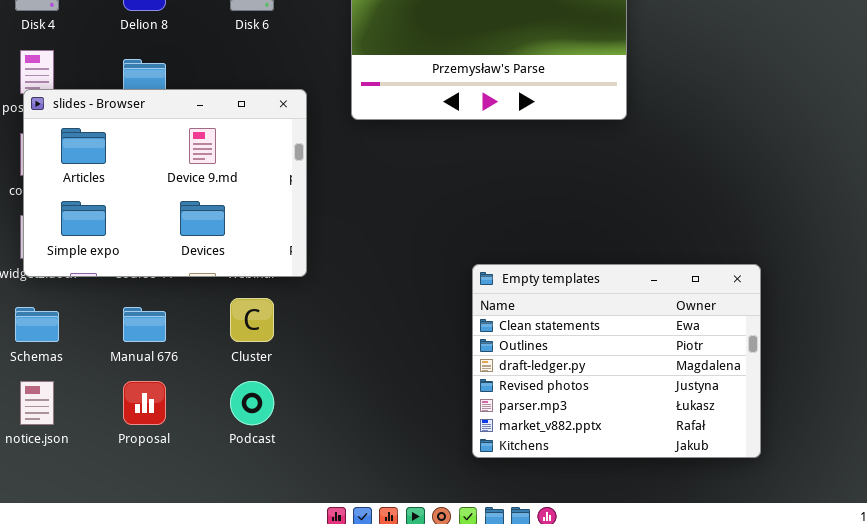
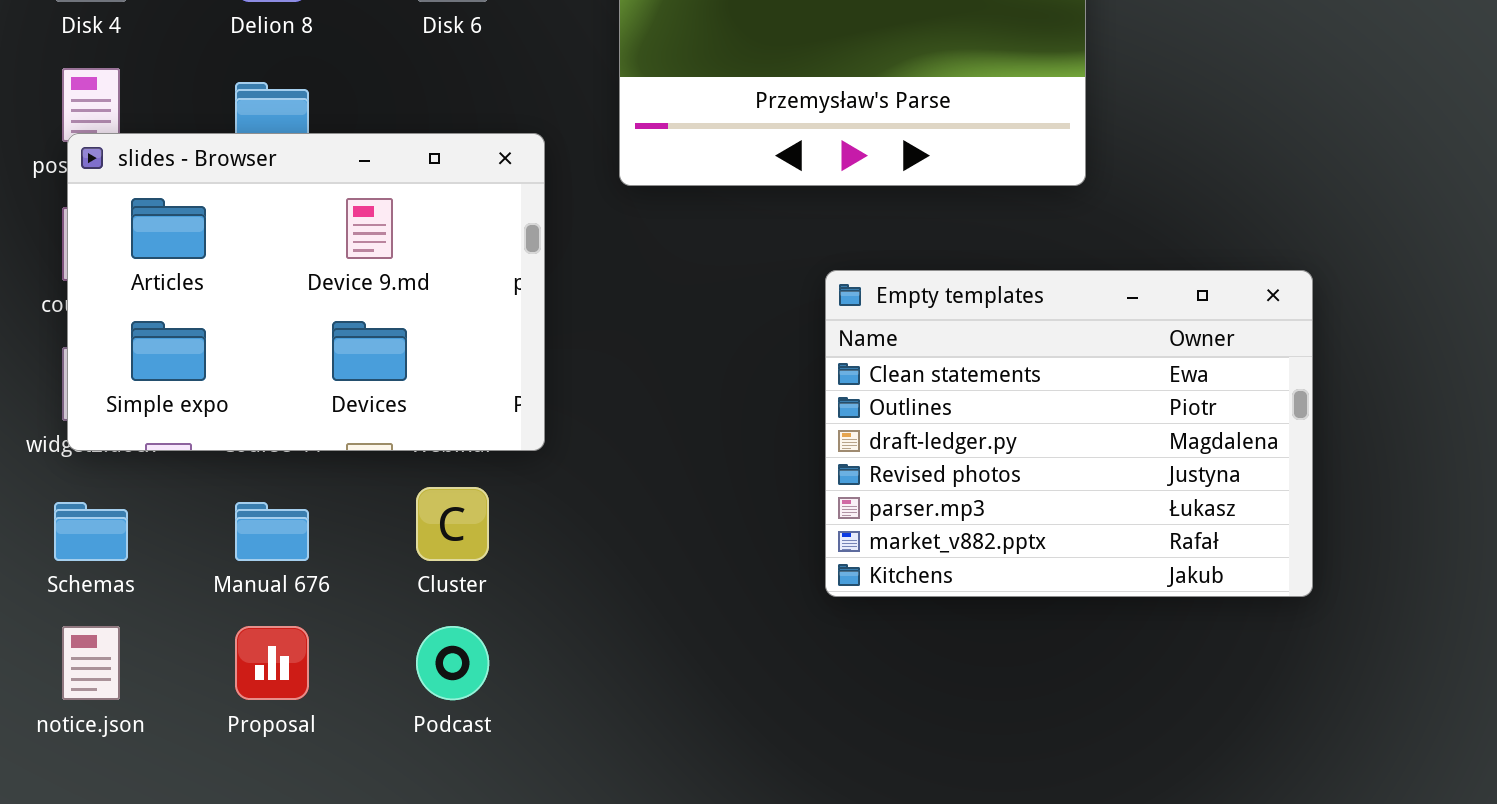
Empty templates: [472,264,761,458] -> [825,270,1313,597], moved

